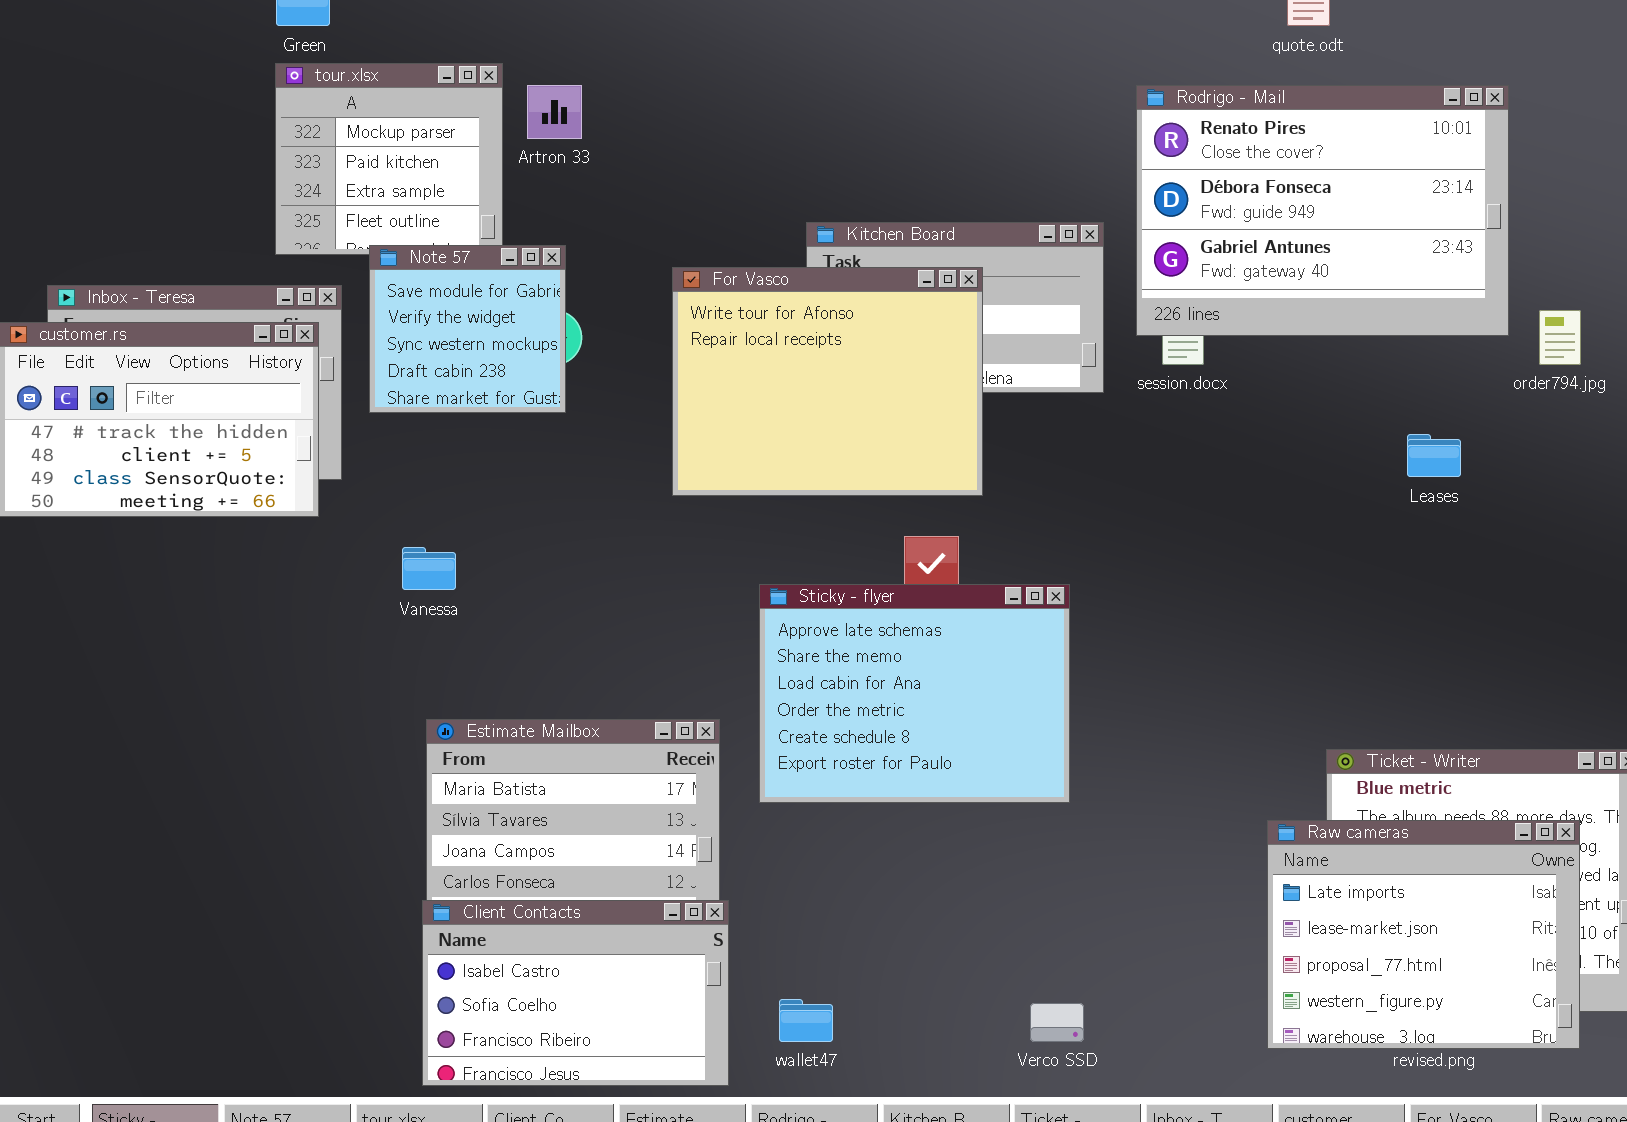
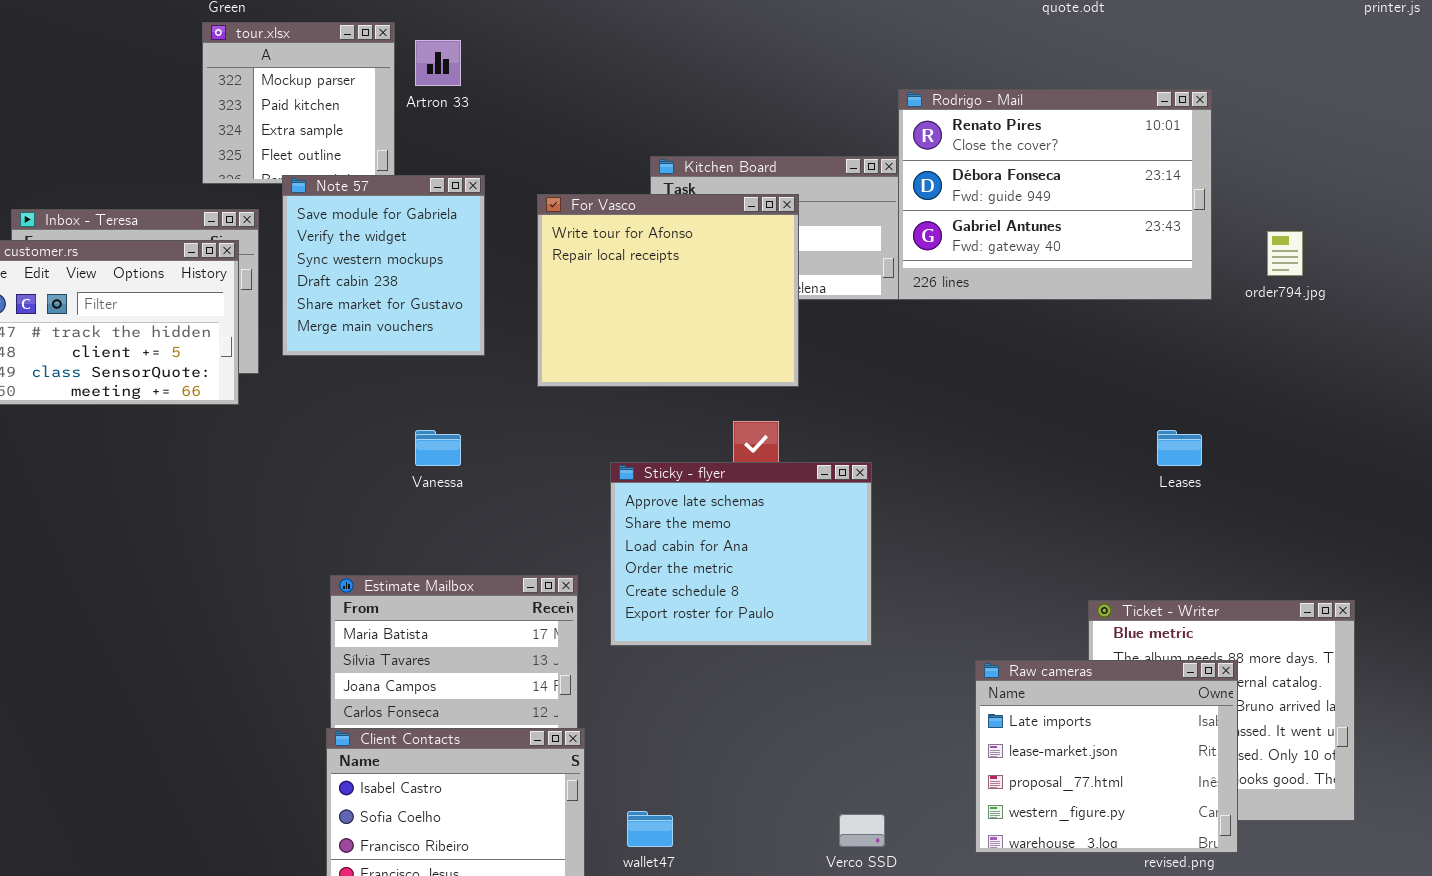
Rodrigo - Mail: [1136,85,1509,336] -> [898,89,1212,300], moved
Note 57: [369,245,566,413] -> [282,175,485,356], resized
Leases: [1407,434,1461,477] -> [1157,430,1202,466], moved
Vanessa: [402,547,456,590] -> [415,430,461,466], moved
Raw cameras: [1267,820,1580,1049] -> [975,660,1238,853], moved

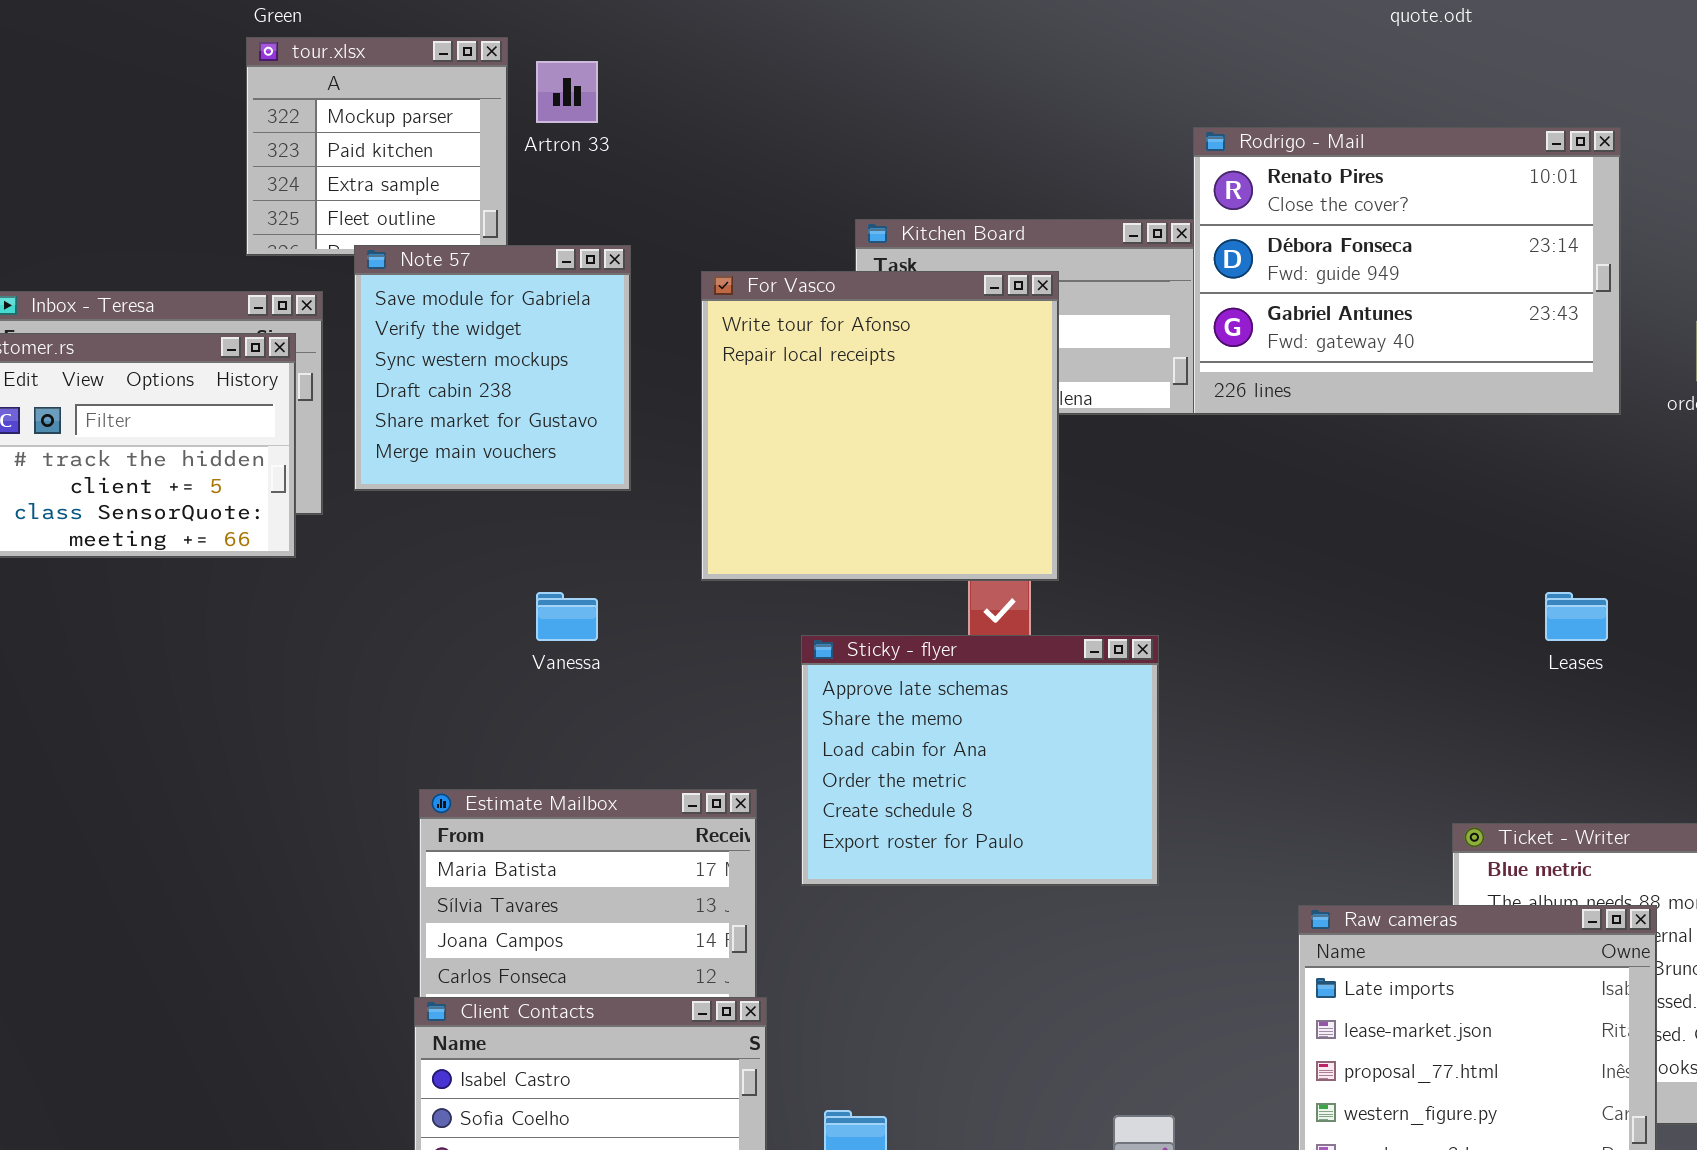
For Vasco: [537,194,799,387] -> [701,271,1059,581], resized

